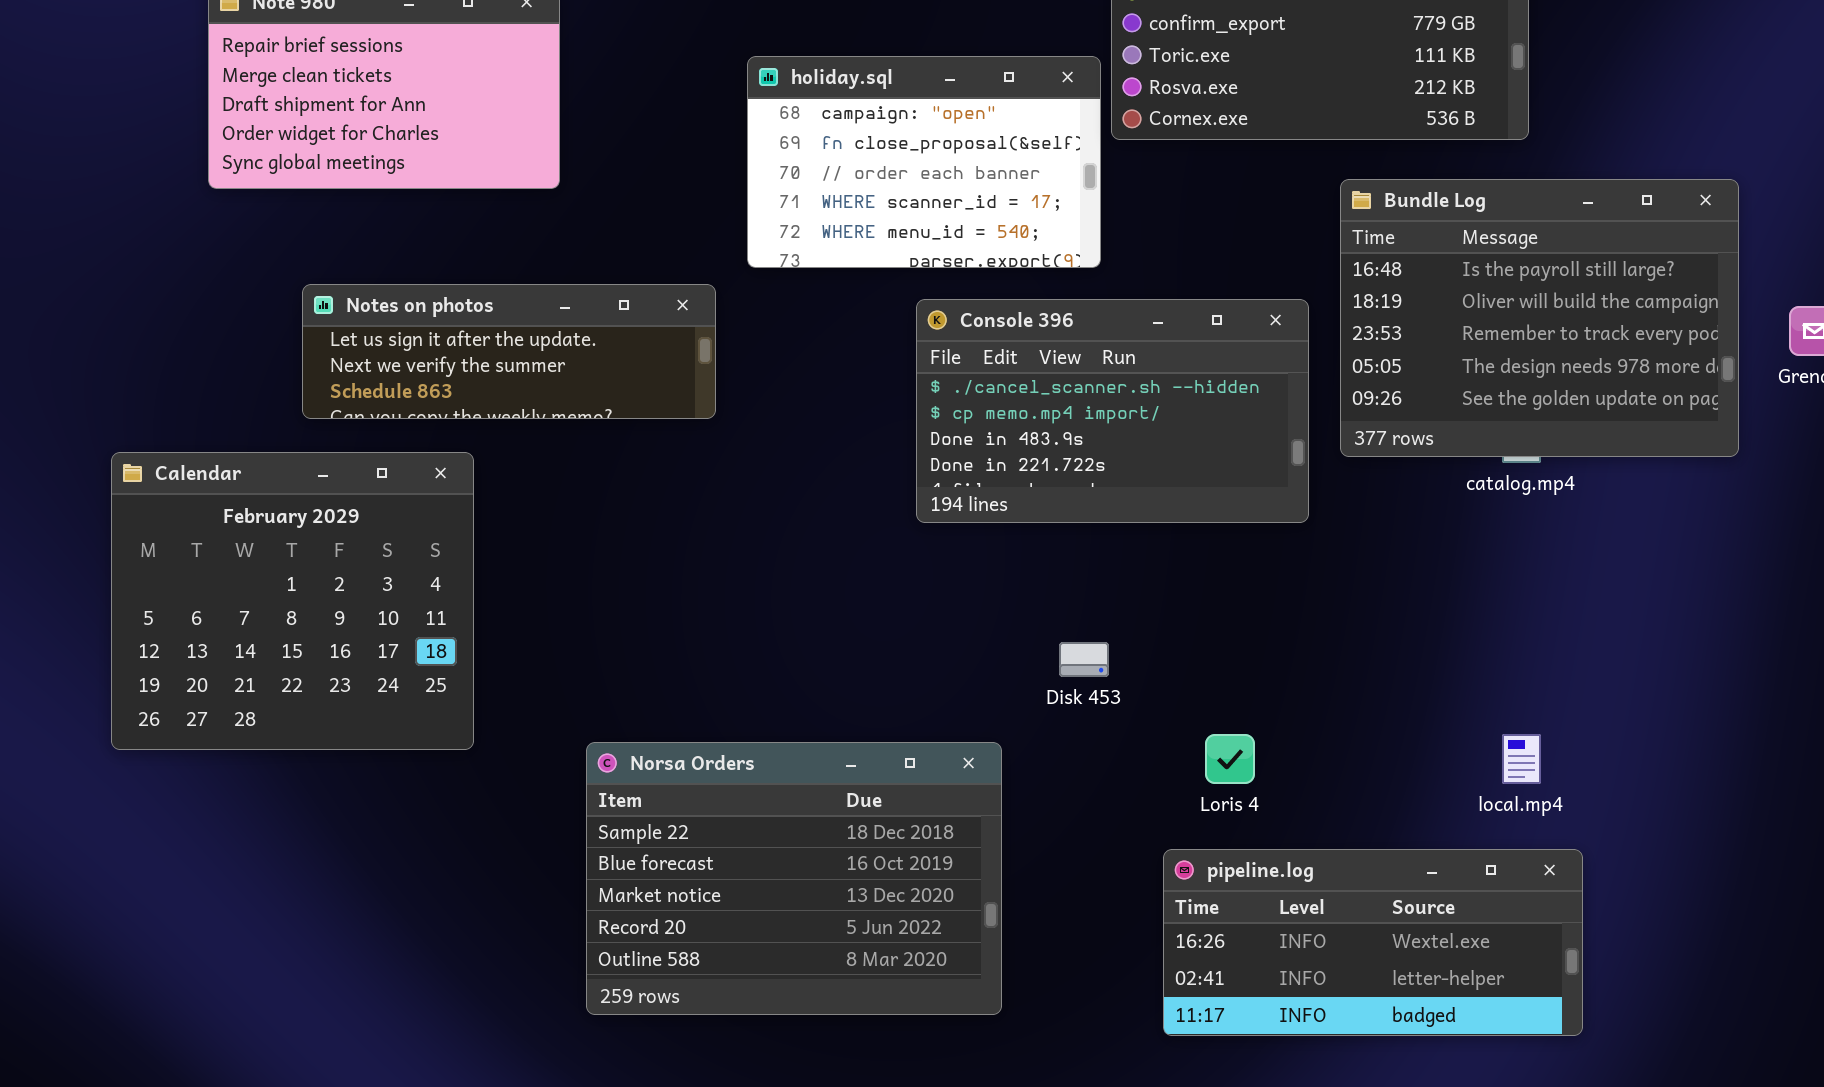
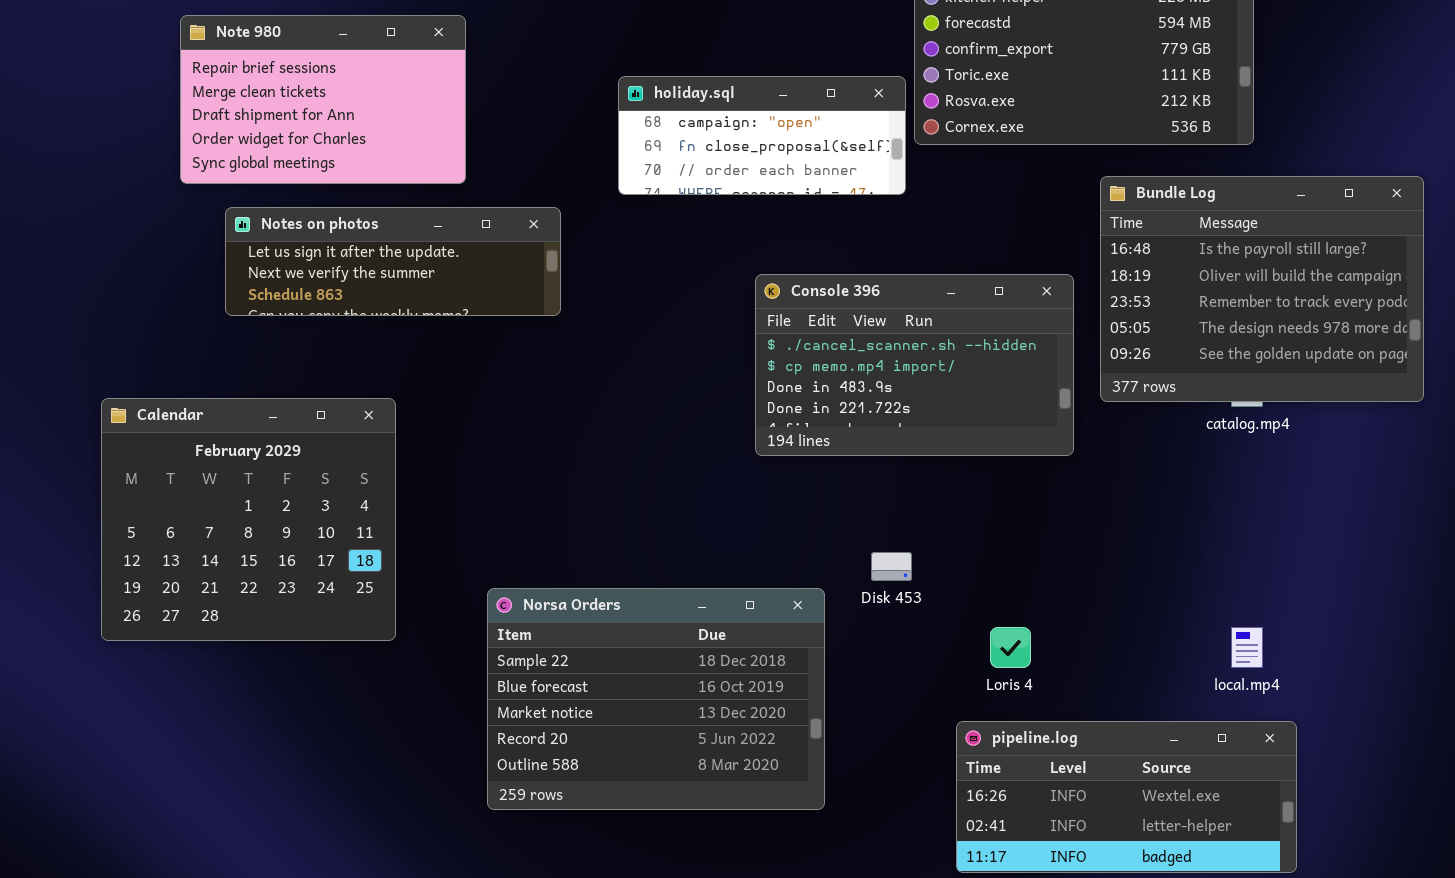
holiday.sql: [747,56,1101,268] -> [618,76,906,195], resized
Notes on photos: [302,284,716,419] -> [225,207,561,316], moved
Norsa Orders: [586,742,1002,1015] -> [487,588,825,810], moved

